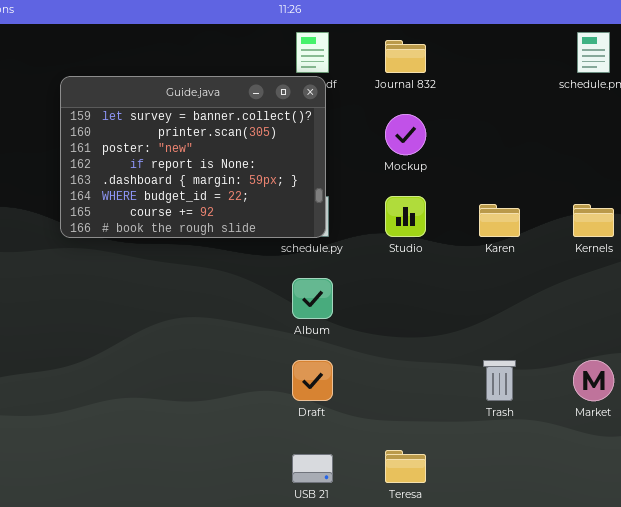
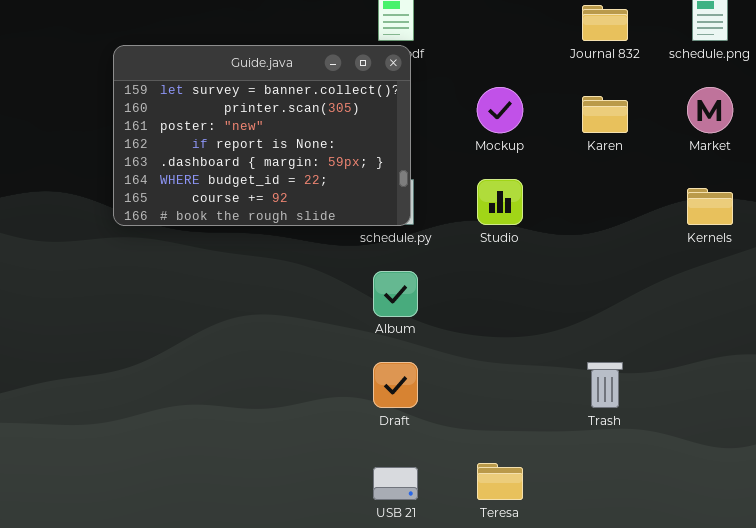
Journal 832: [385,40,426,73] -> [582,5,628,41], moved
Karen: [479,204,520,237] -> [582,96,628,133], moved
Market: [573,360,614,401] -> [687,87,733,133], moved

